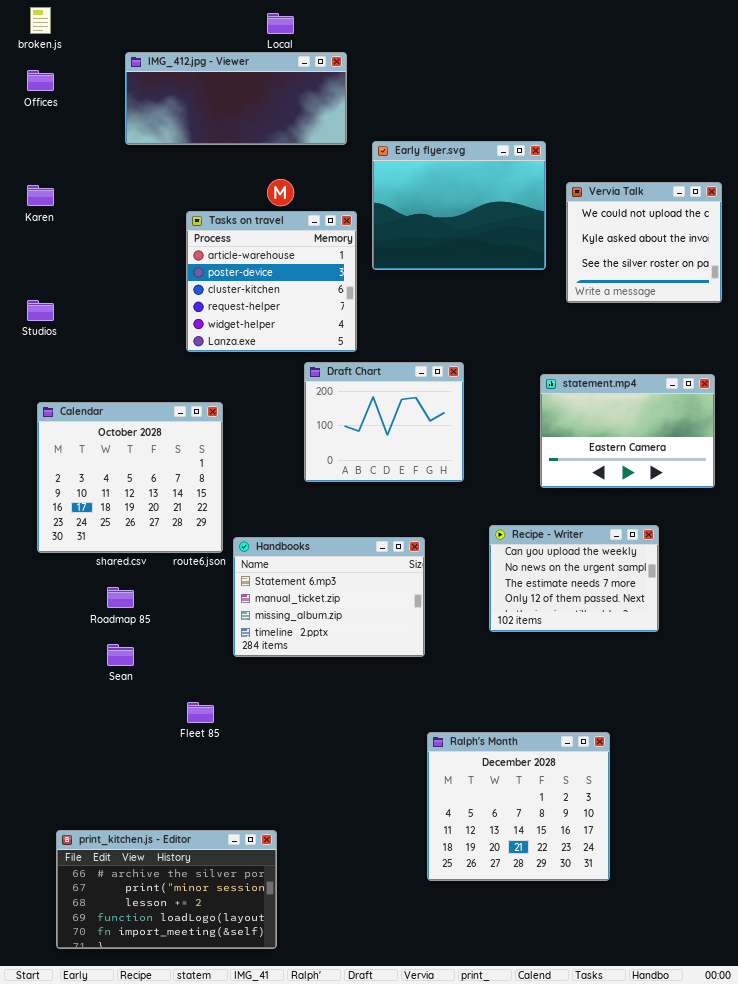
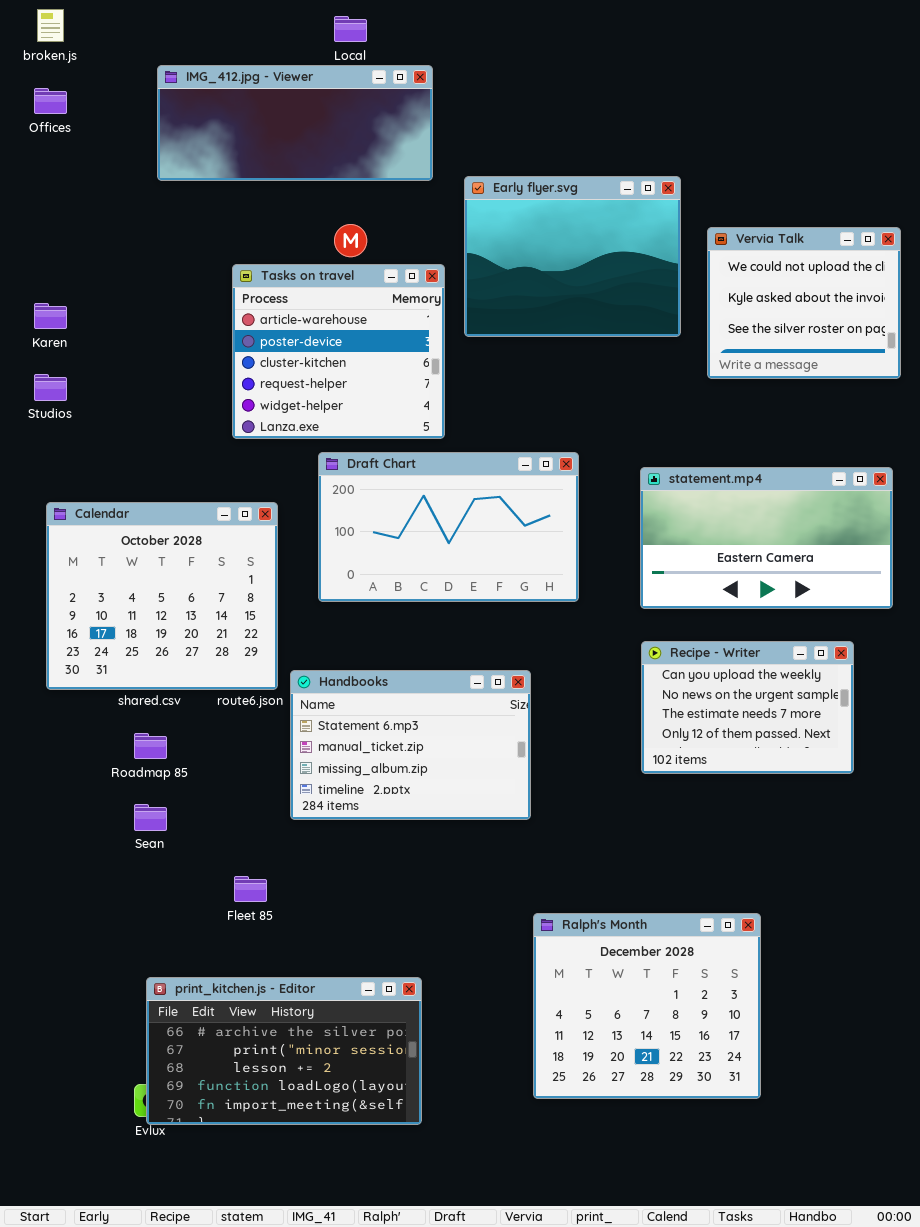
Karen: [27,185,54,206] -> [34,303,67,329], moved
Draft Chart: [304,362,464,482] -> [318,452,579,602], resized
statement.mp4: [540,374,715,488] -> [640,467,893,609], resized
Recipe - Writer: [489,525,659,632] -> [641,641,854,774], moved
print_kitchen.js - Editor: [56,830,277,949] -> [146,977,422,1125], moved

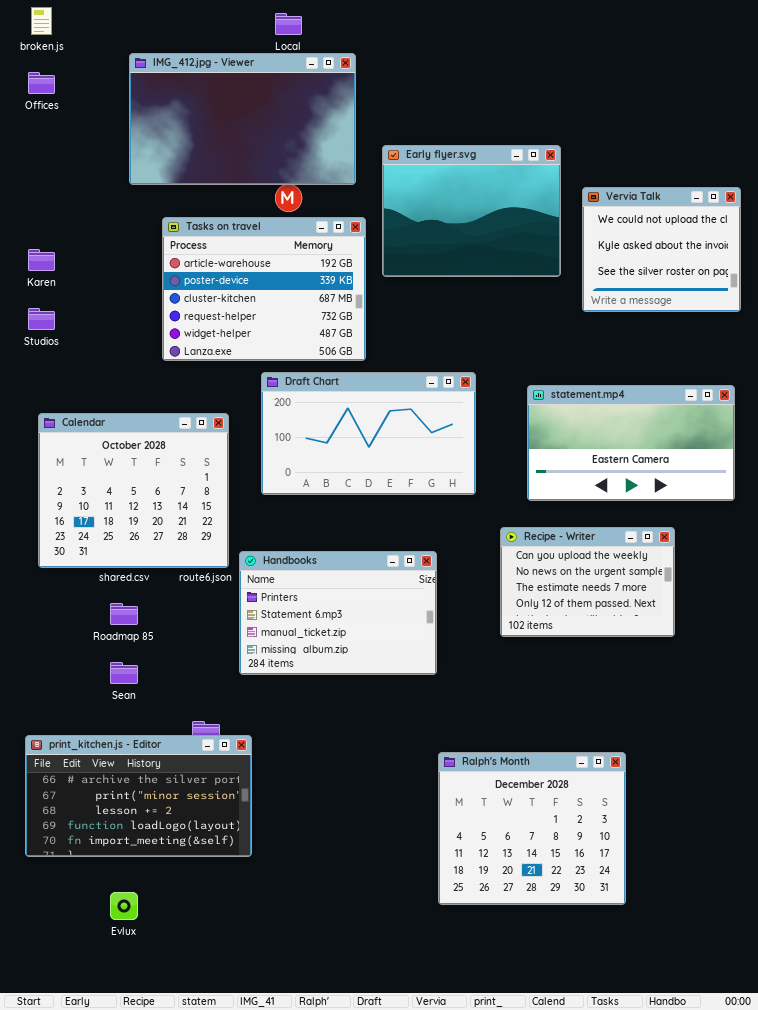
IMG_412.jpg - Viewer: [157,65,433,181] -> [129,53,356,185], resized
Tasks on travel: [232,264,445,439] -> [162,217,366,361], resized
Recipe - Writer: [641,641,854,774] -> [500,527,675,637], moved
Handbooks: [290,670,531,820] -> [239,551,437,675], scrolled up 1 row
print_kitchen.js - Editor: [146,977,422,1125] -> [25,735,252,857], moved

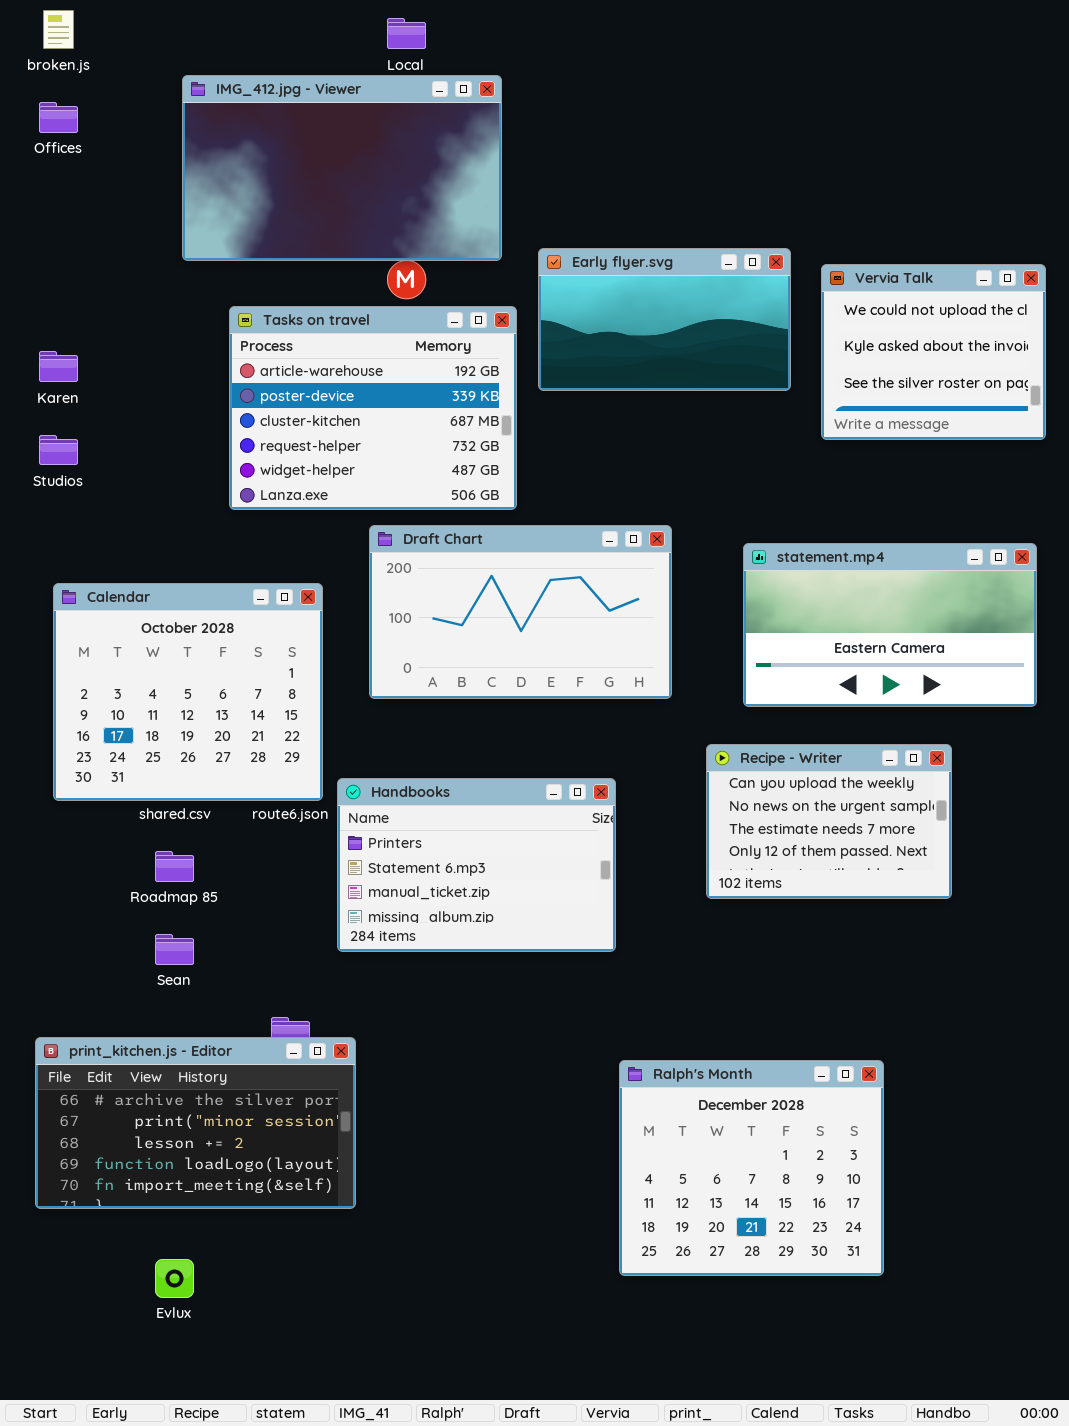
Early flyer.svg: [382,145,561,277] -> [538,248,791,391], resized

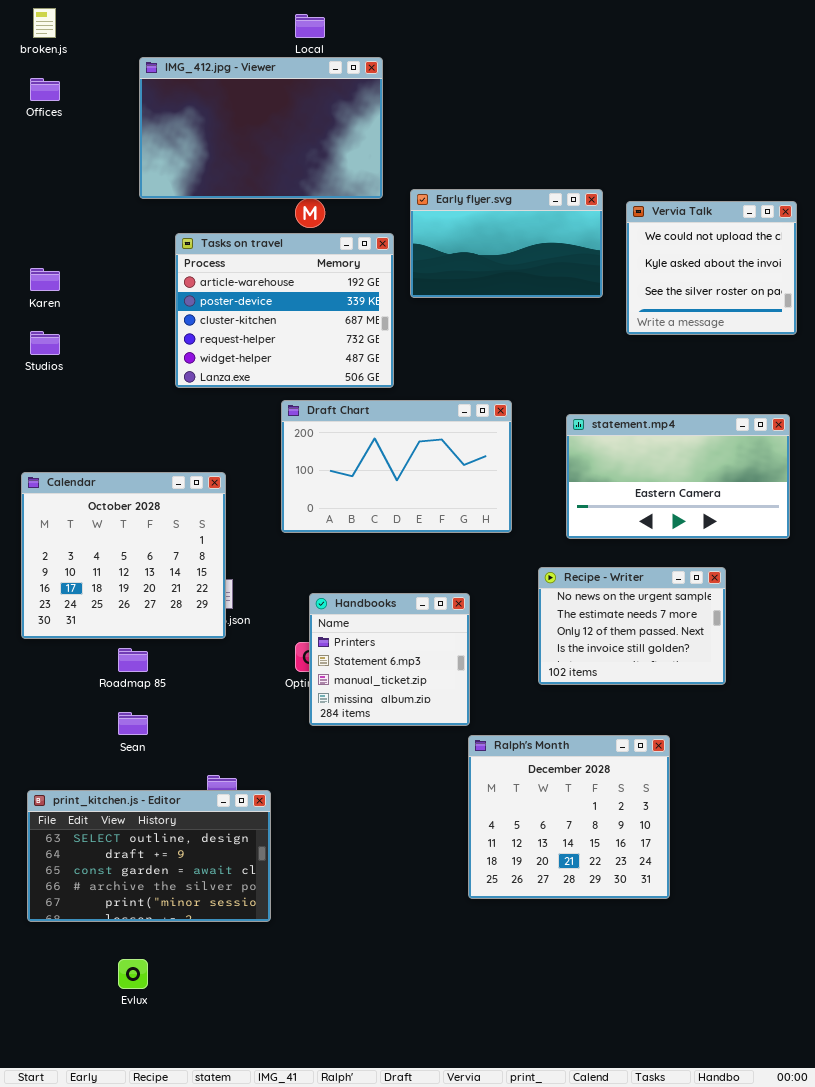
Calendar: [53,583,323,801] -> [21,472,226,639], moved
Recipe - Writer: [706,744,952,899] -> [538,567,726,685], scrolled down 1 row
Handbooks: [337,778,616,952] -> [309,593,470,726], resized
print_kitchen.js - Editor: [35,1037,356,1209] -> [27,790,271,922], scrolled up 3 rows
Ralph's Month: [619,1060,884,1276] -> [468,735,670,899], moved

